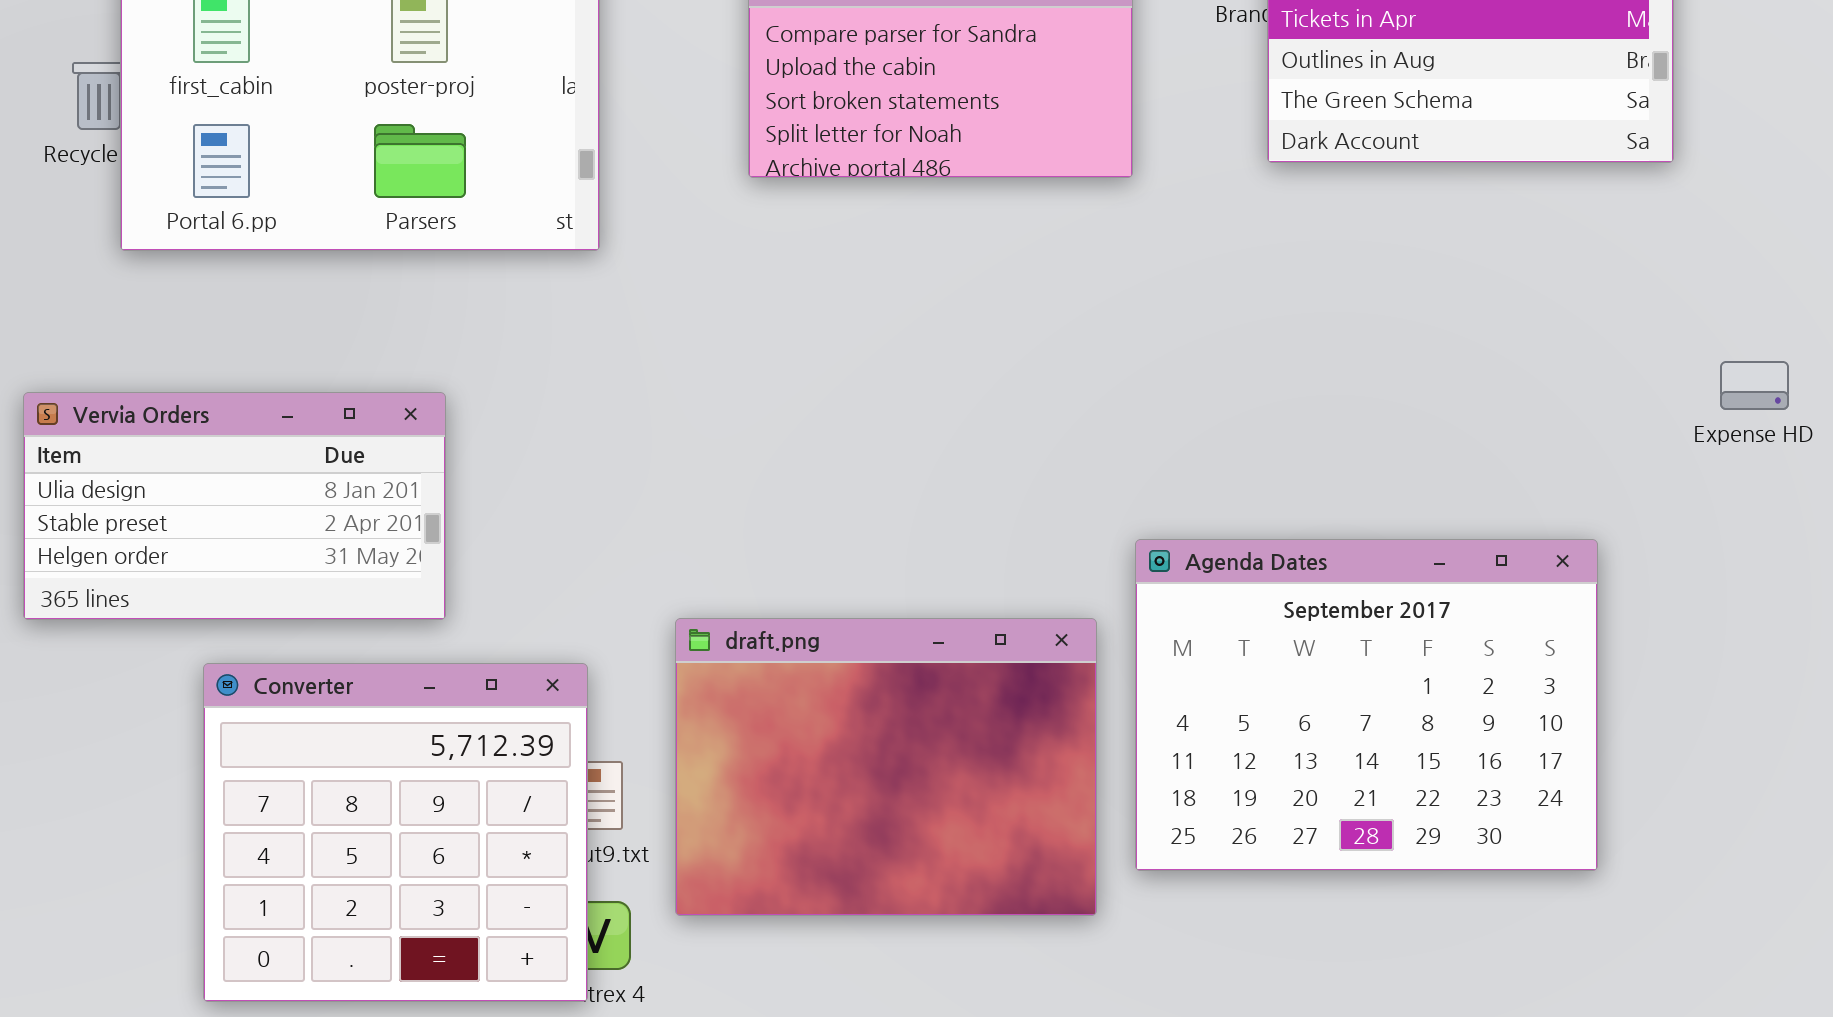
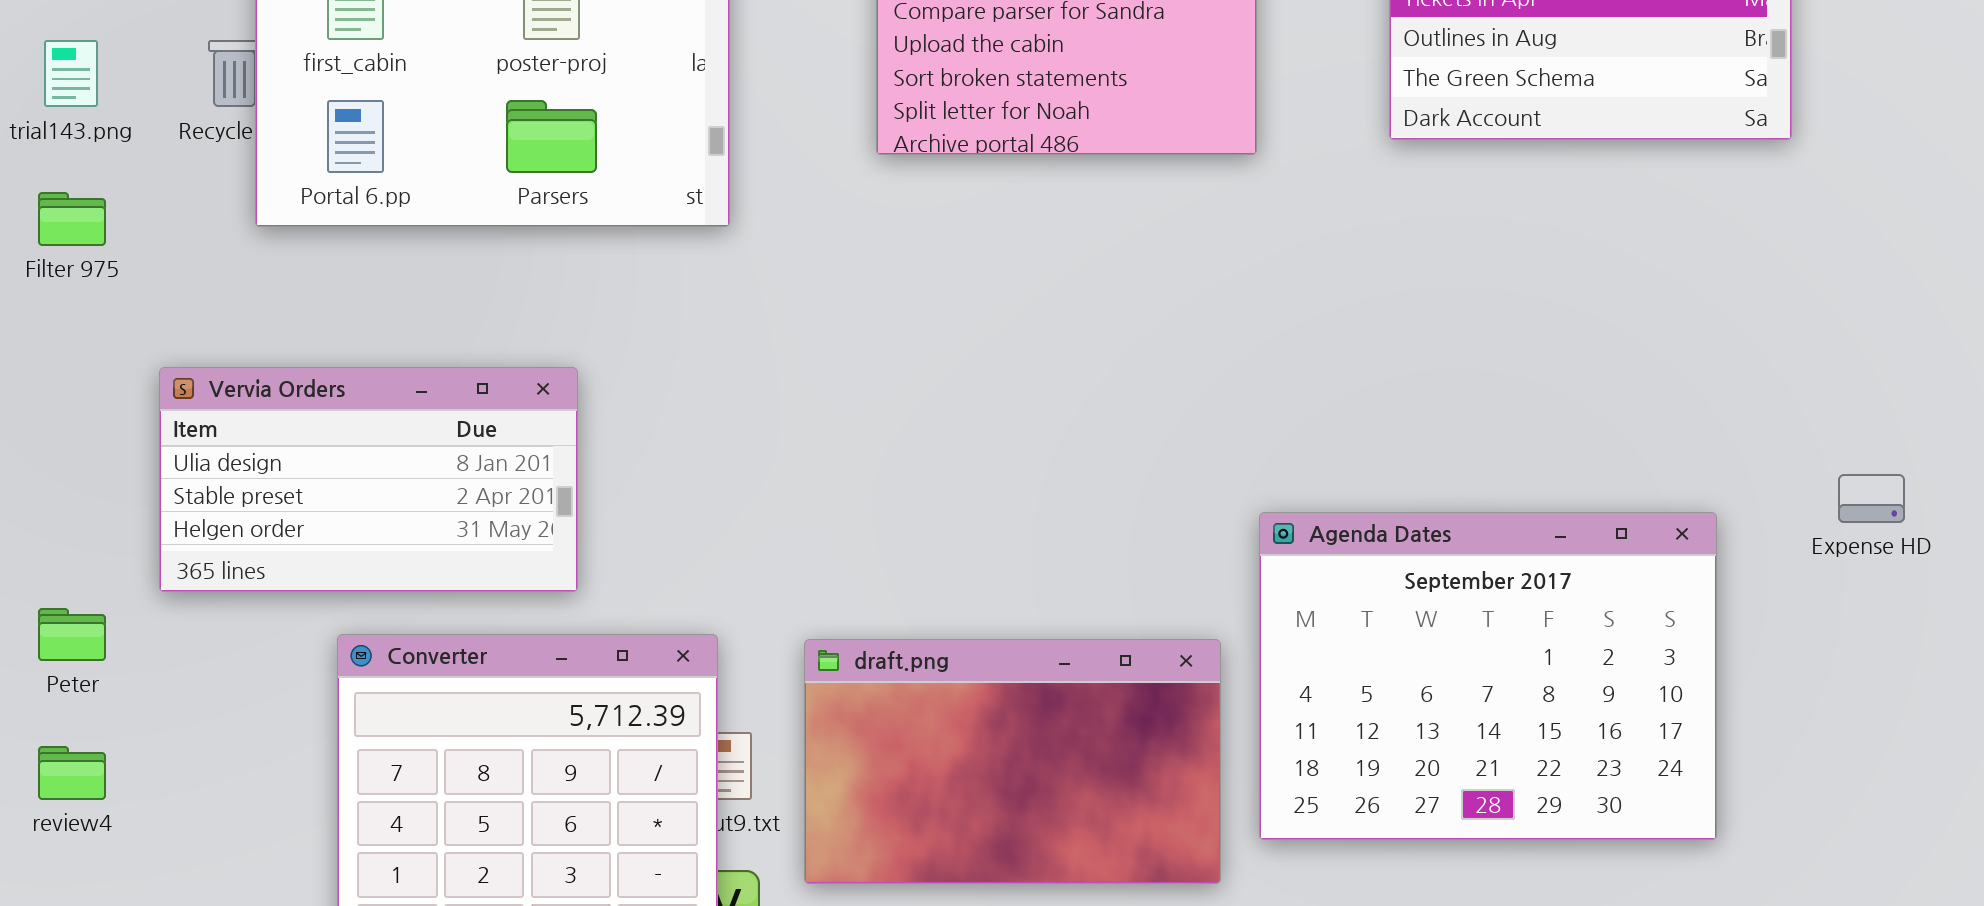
Expense HD: [1720,361,1789,410] -> [1838,474,1905,523], moved
draft.png: [675,618,1097,916] -> [804,639,1221,884], resized

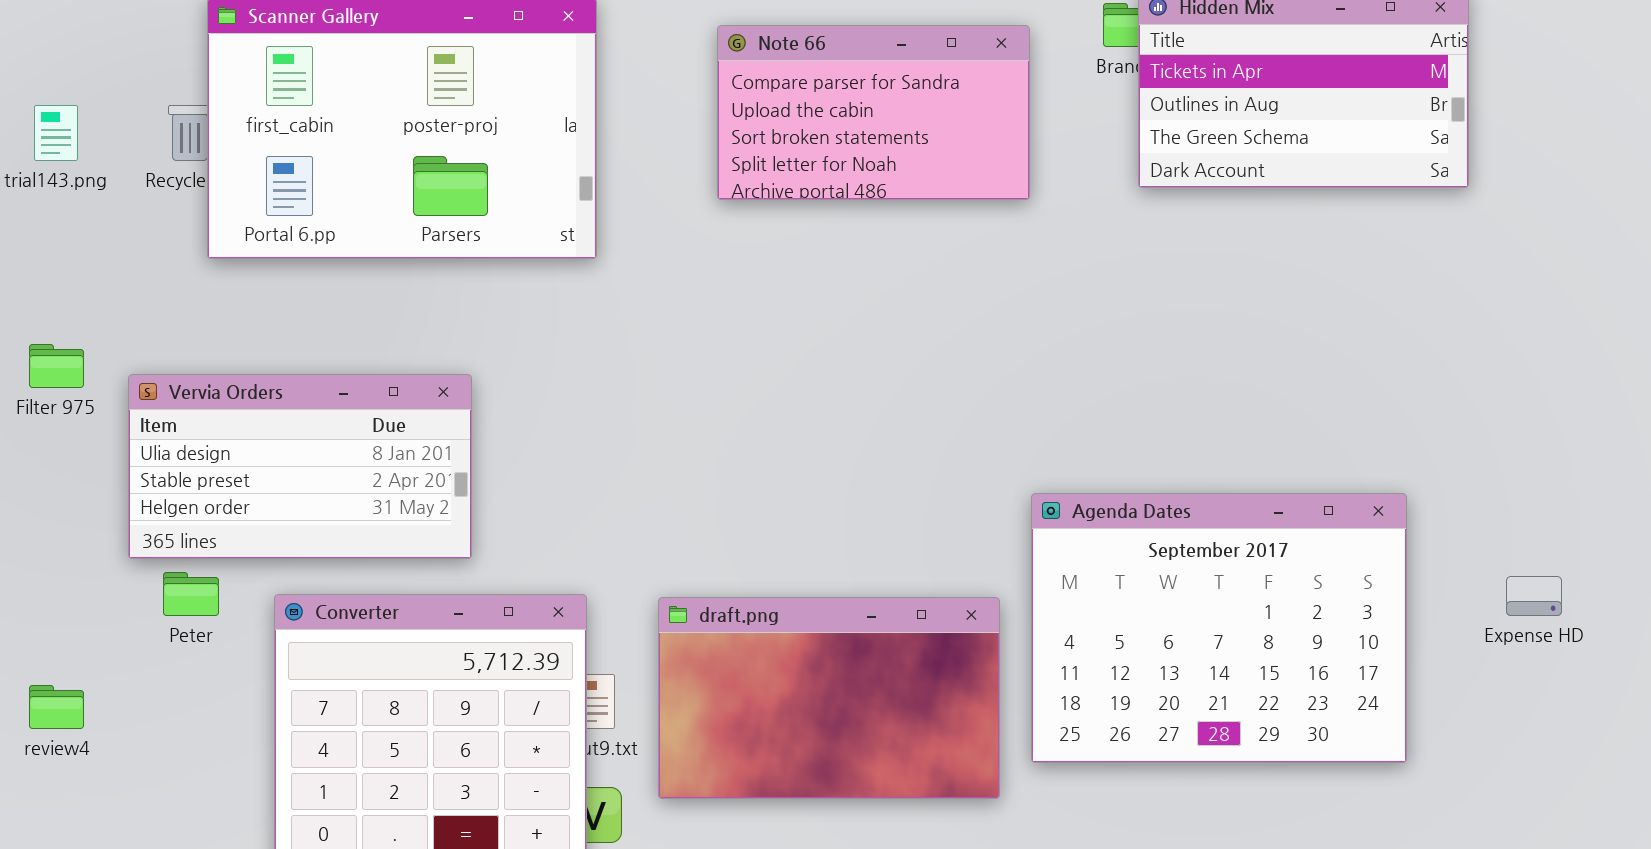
Filter 975: [38,192,106,246] -> [29,344,84,388], moved
Expense HD: [1838,474,1905,523] -> [1506,576,1562,616], moved
Peter: [38,608,106,661] -> [163,572,219,616], moved

